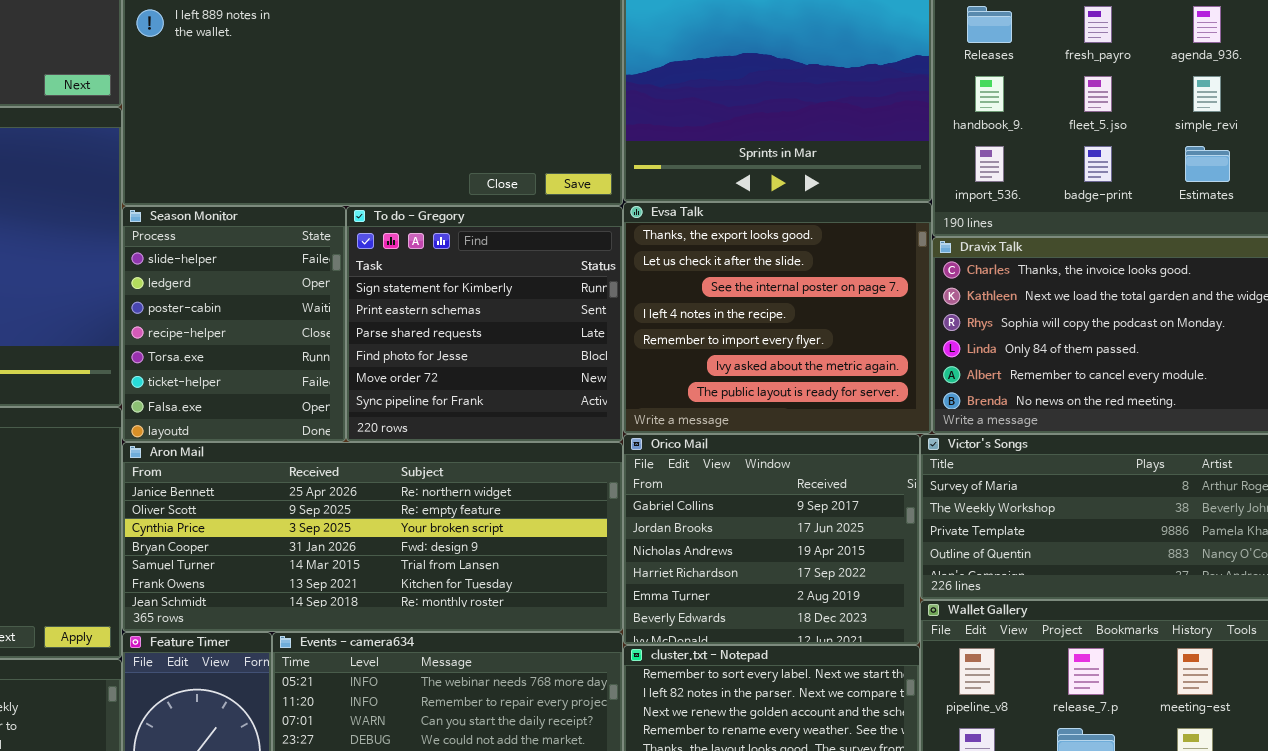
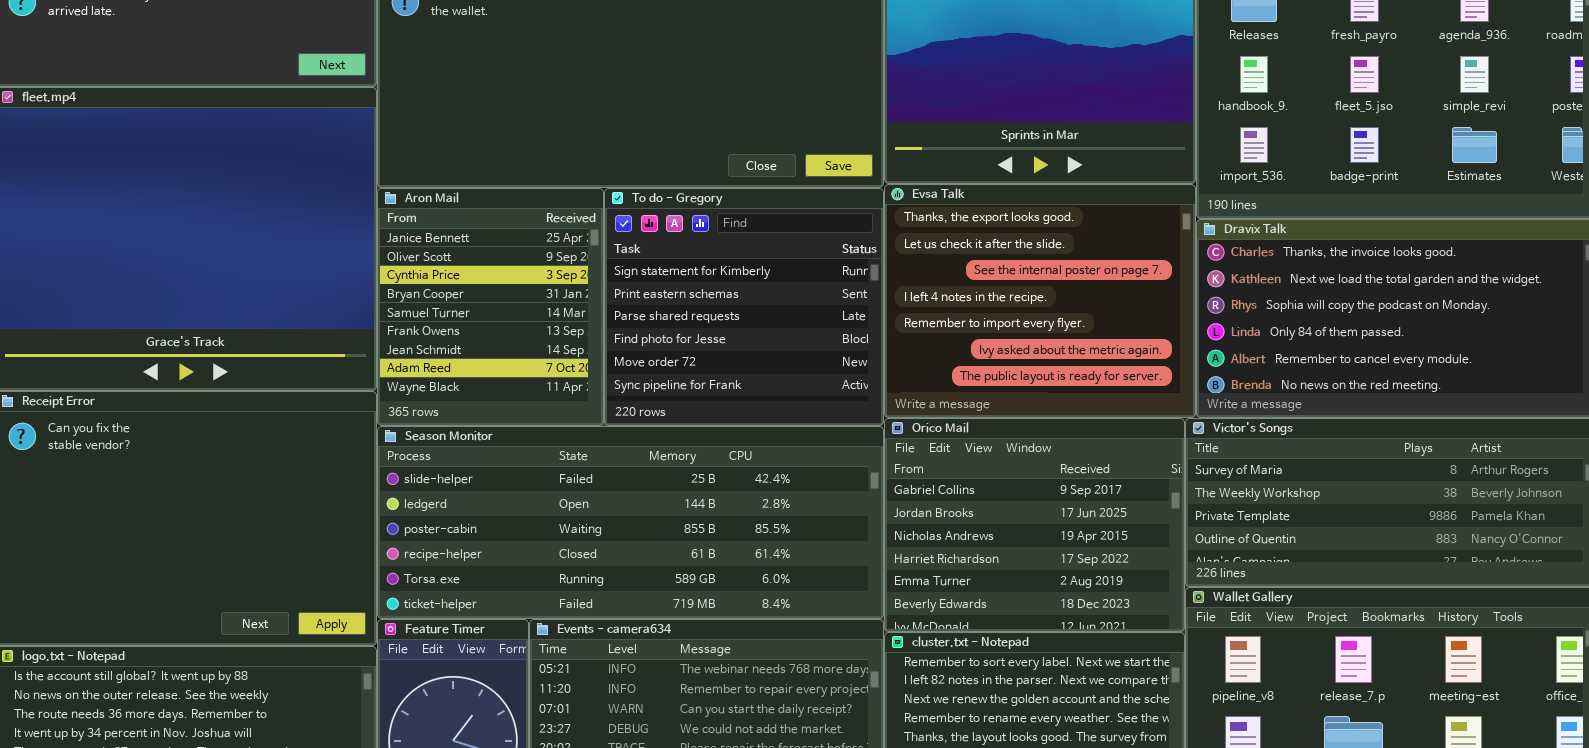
Season Monitor: [122,206,346,442] -> [377,426,884,619], moved, resized
Aron Mail: [122,442,623,632] -> [377,188,604,426], moved, resized

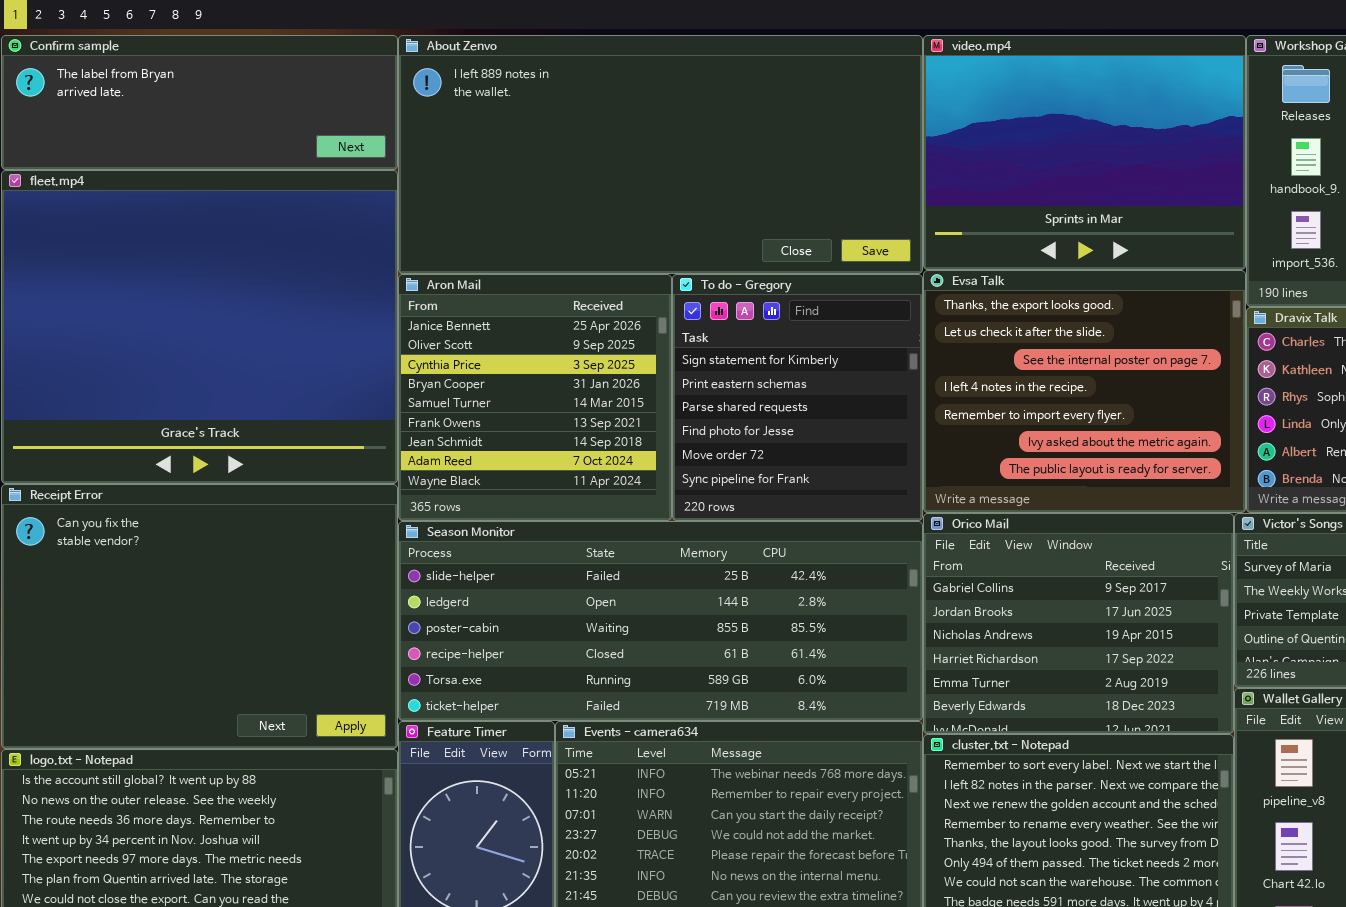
Aron Mail: [377,188,604,426] -> [398,274,672,521], resized
To do - Gregory: [604,188,884,426] -> [672,274,923,521], resized

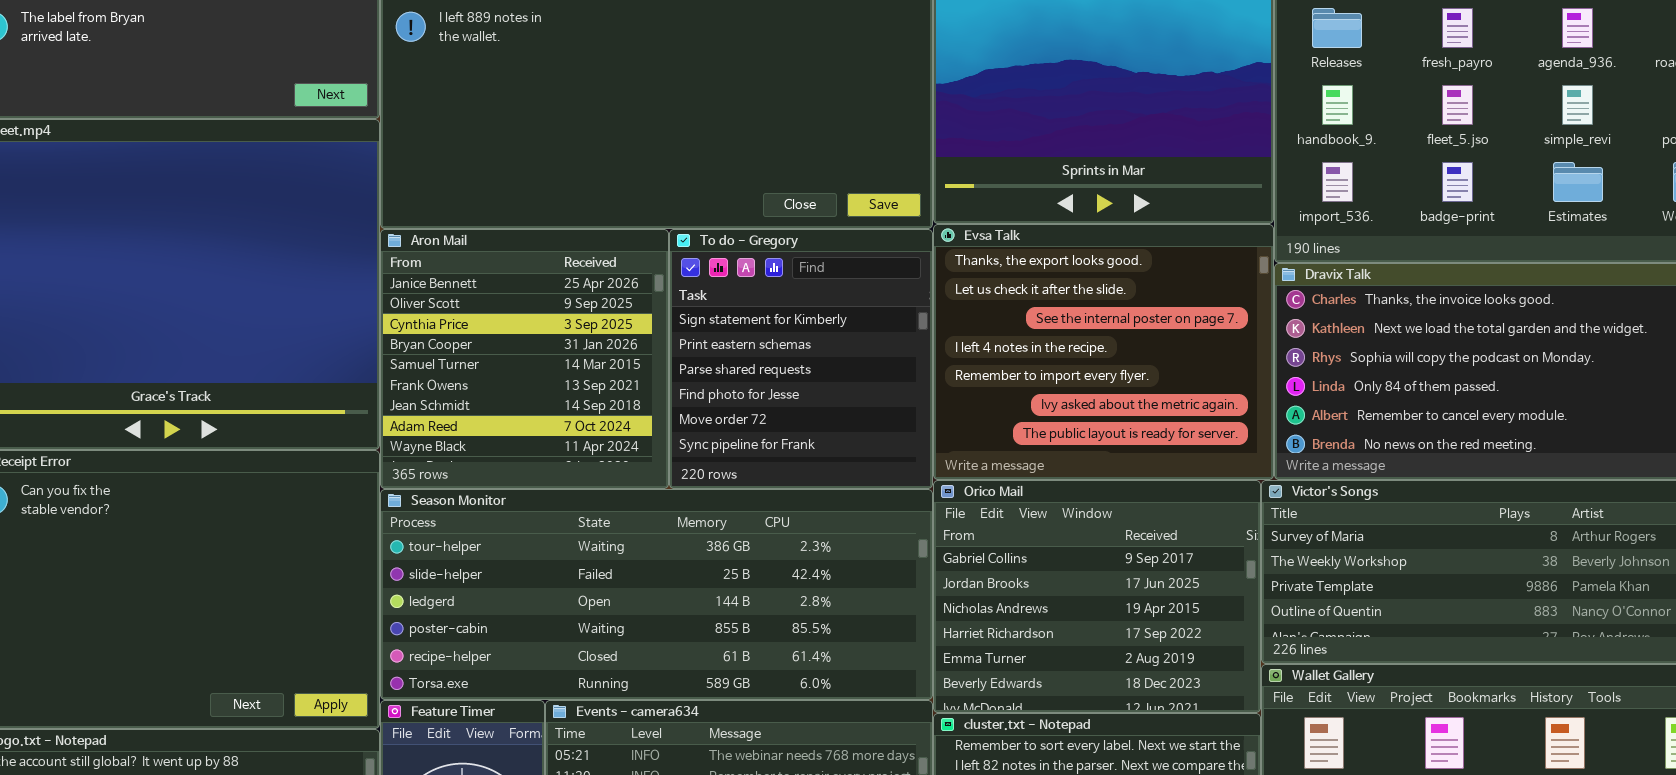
Season Monitor: [398,521,923,721] -> [380,489,933,700], scrolled up 1 row

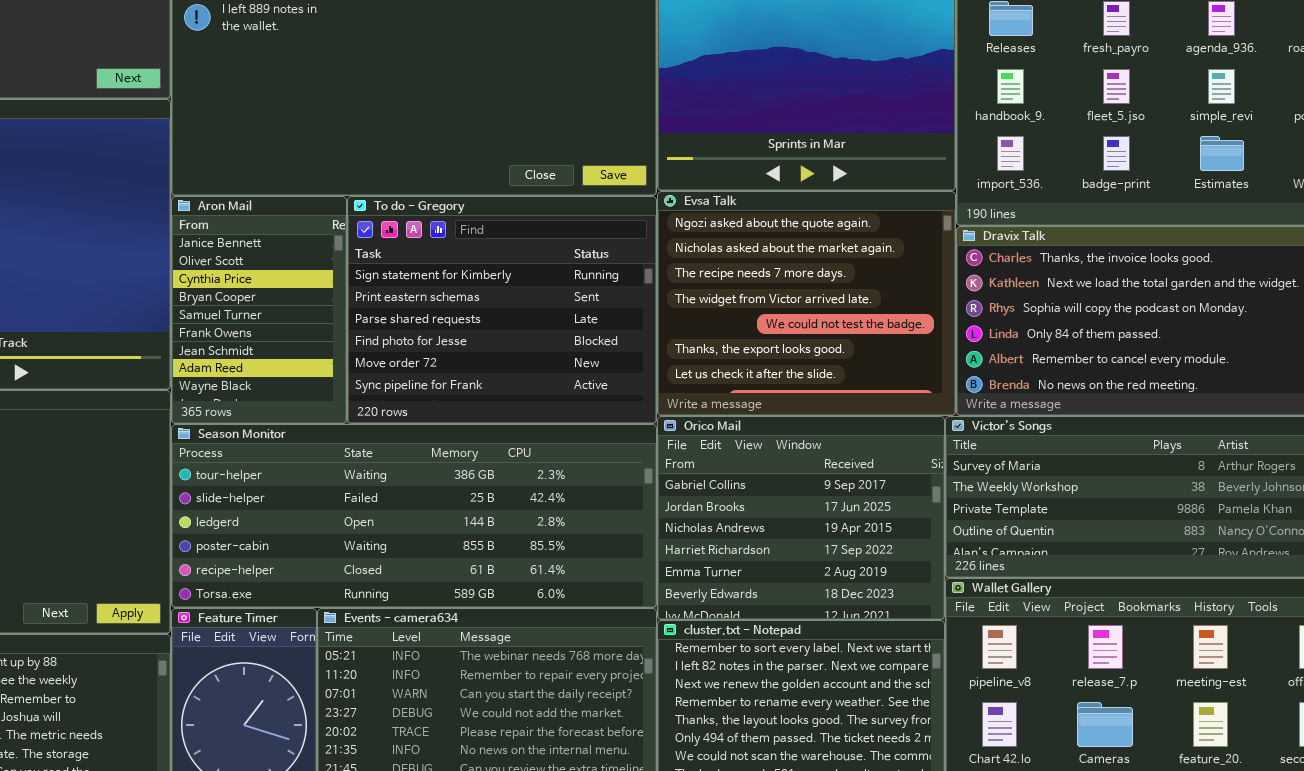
Evsa Talk: [933,224,1274,480] -> [657,191,956,416], scrolled up 5 rows
Aron Mail: [380,229,669,489] -> [171,196,347,424], resized
To do - Gregory: [669,229,933,489] -> [347,196,657,424], resized

